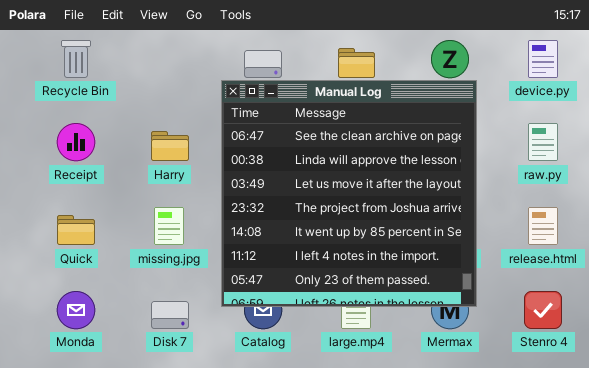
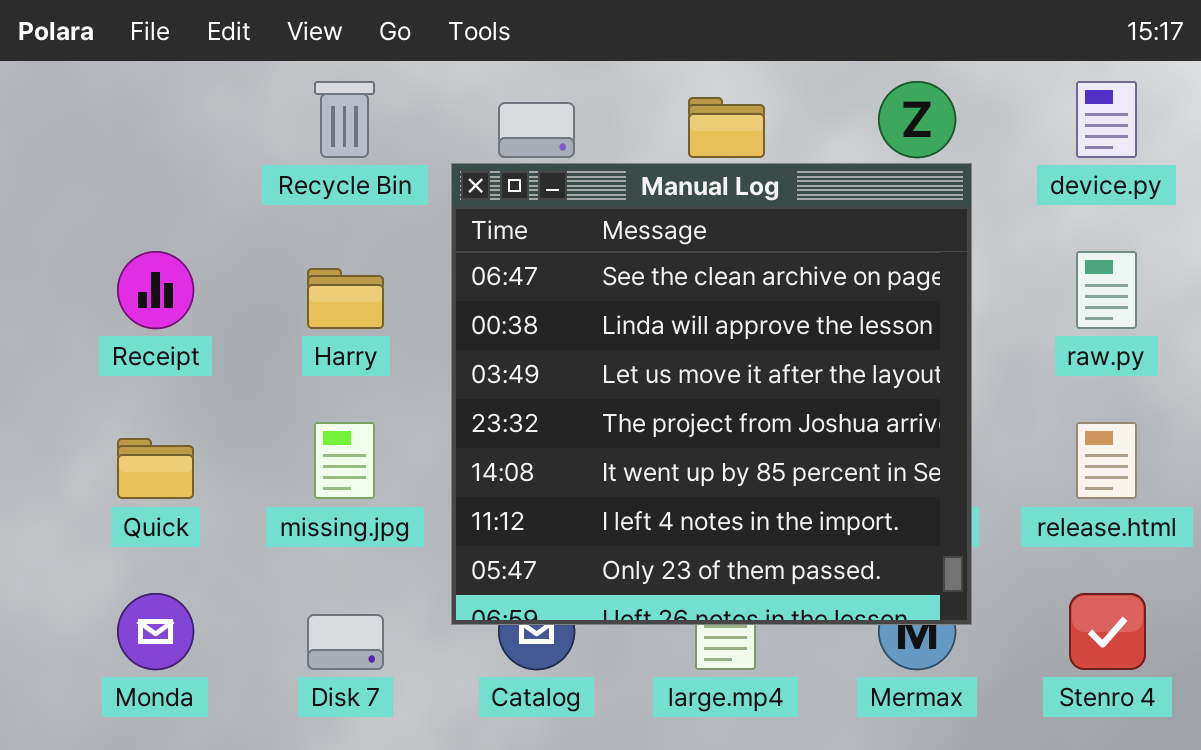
Recycle Bin: [61,40,91,78] -> [314,81,375,158], moved

